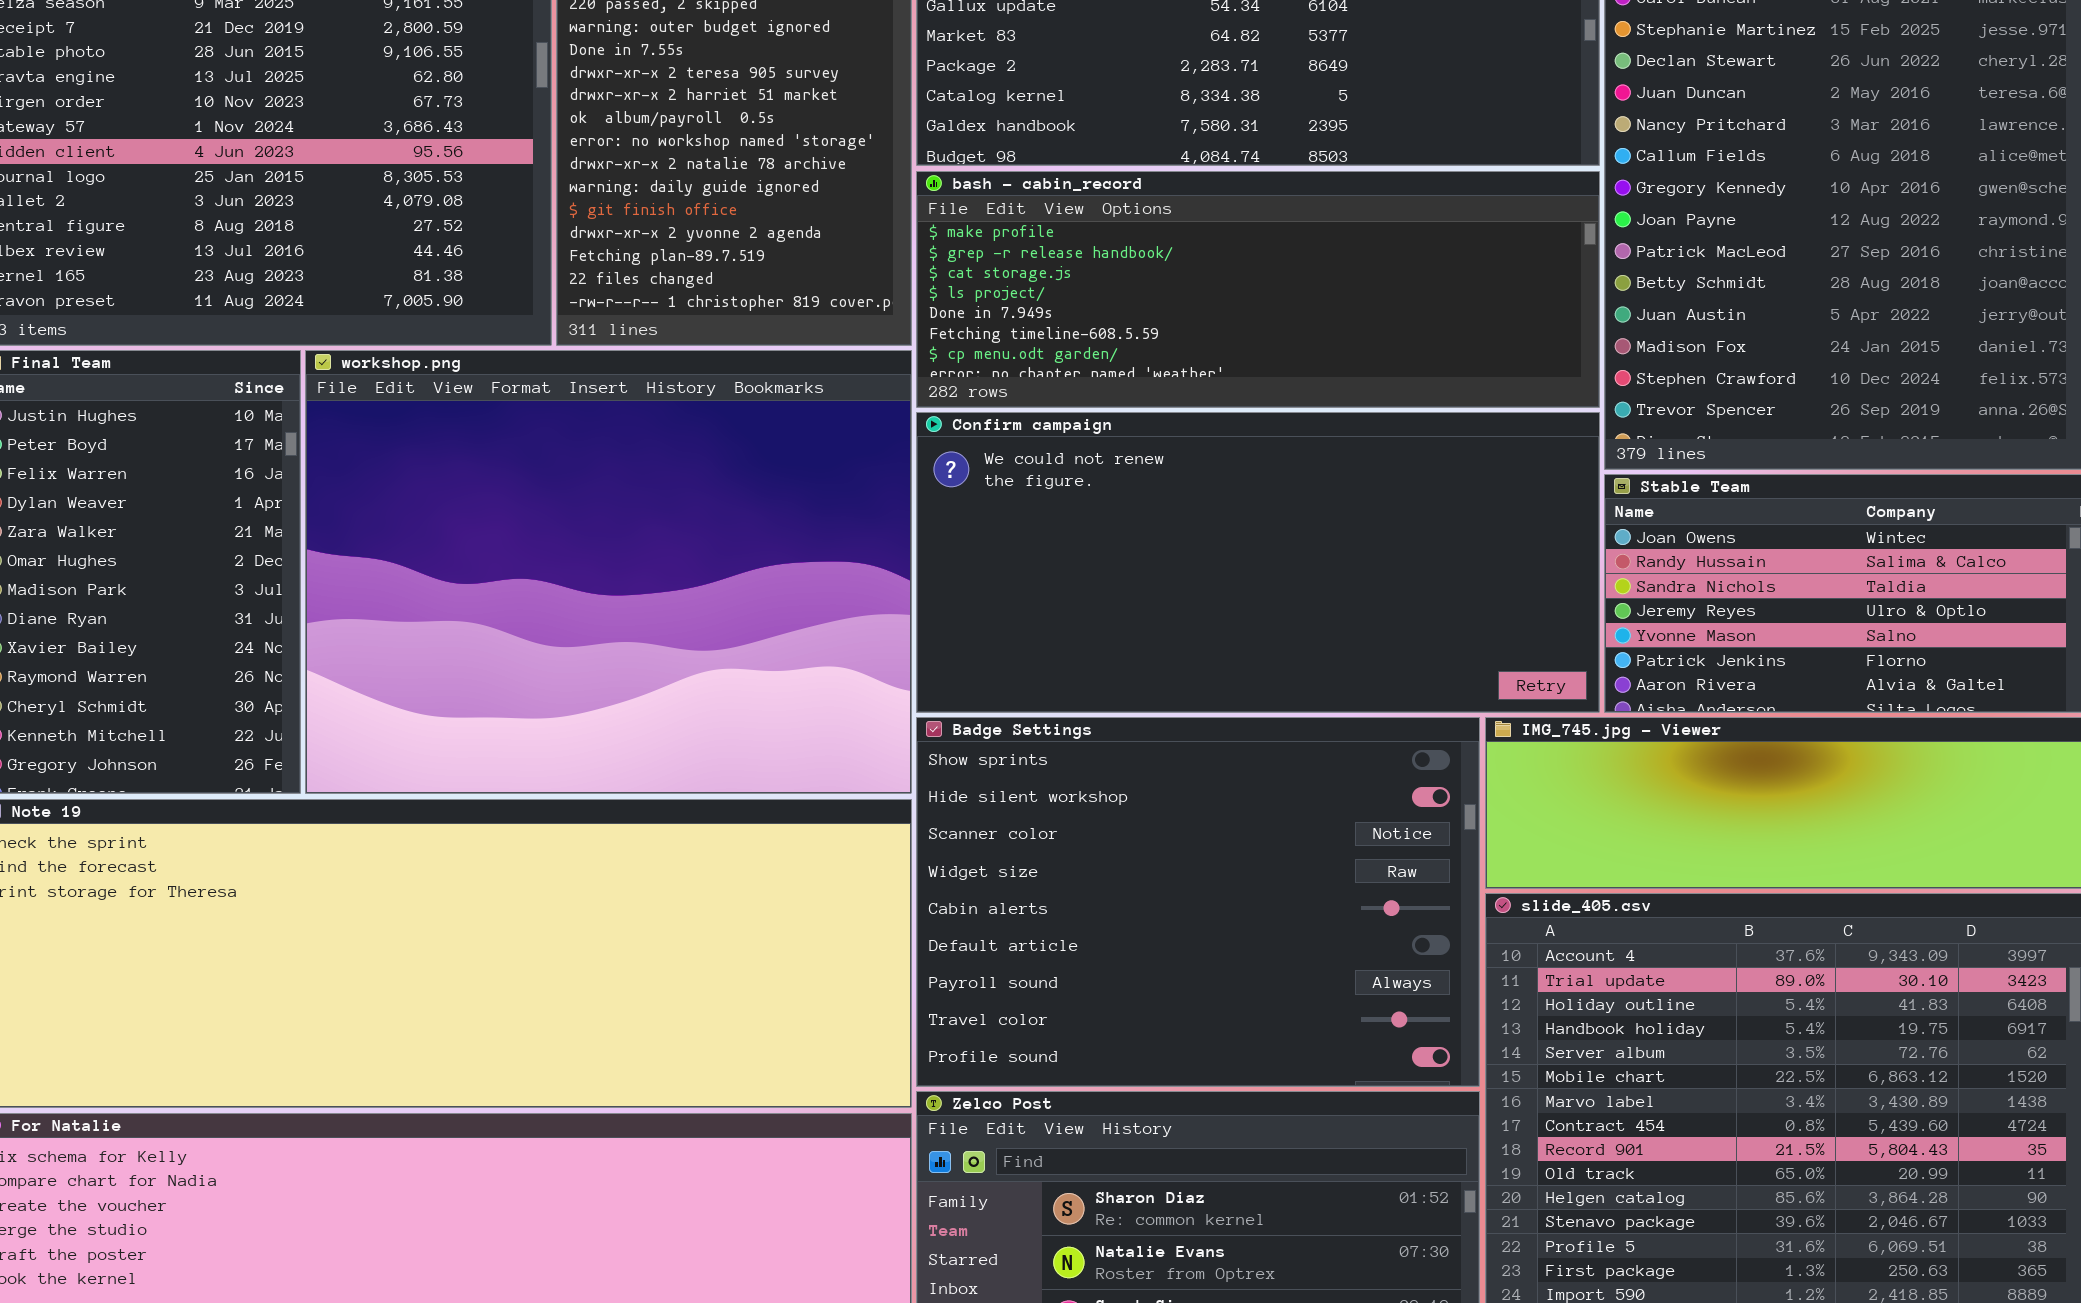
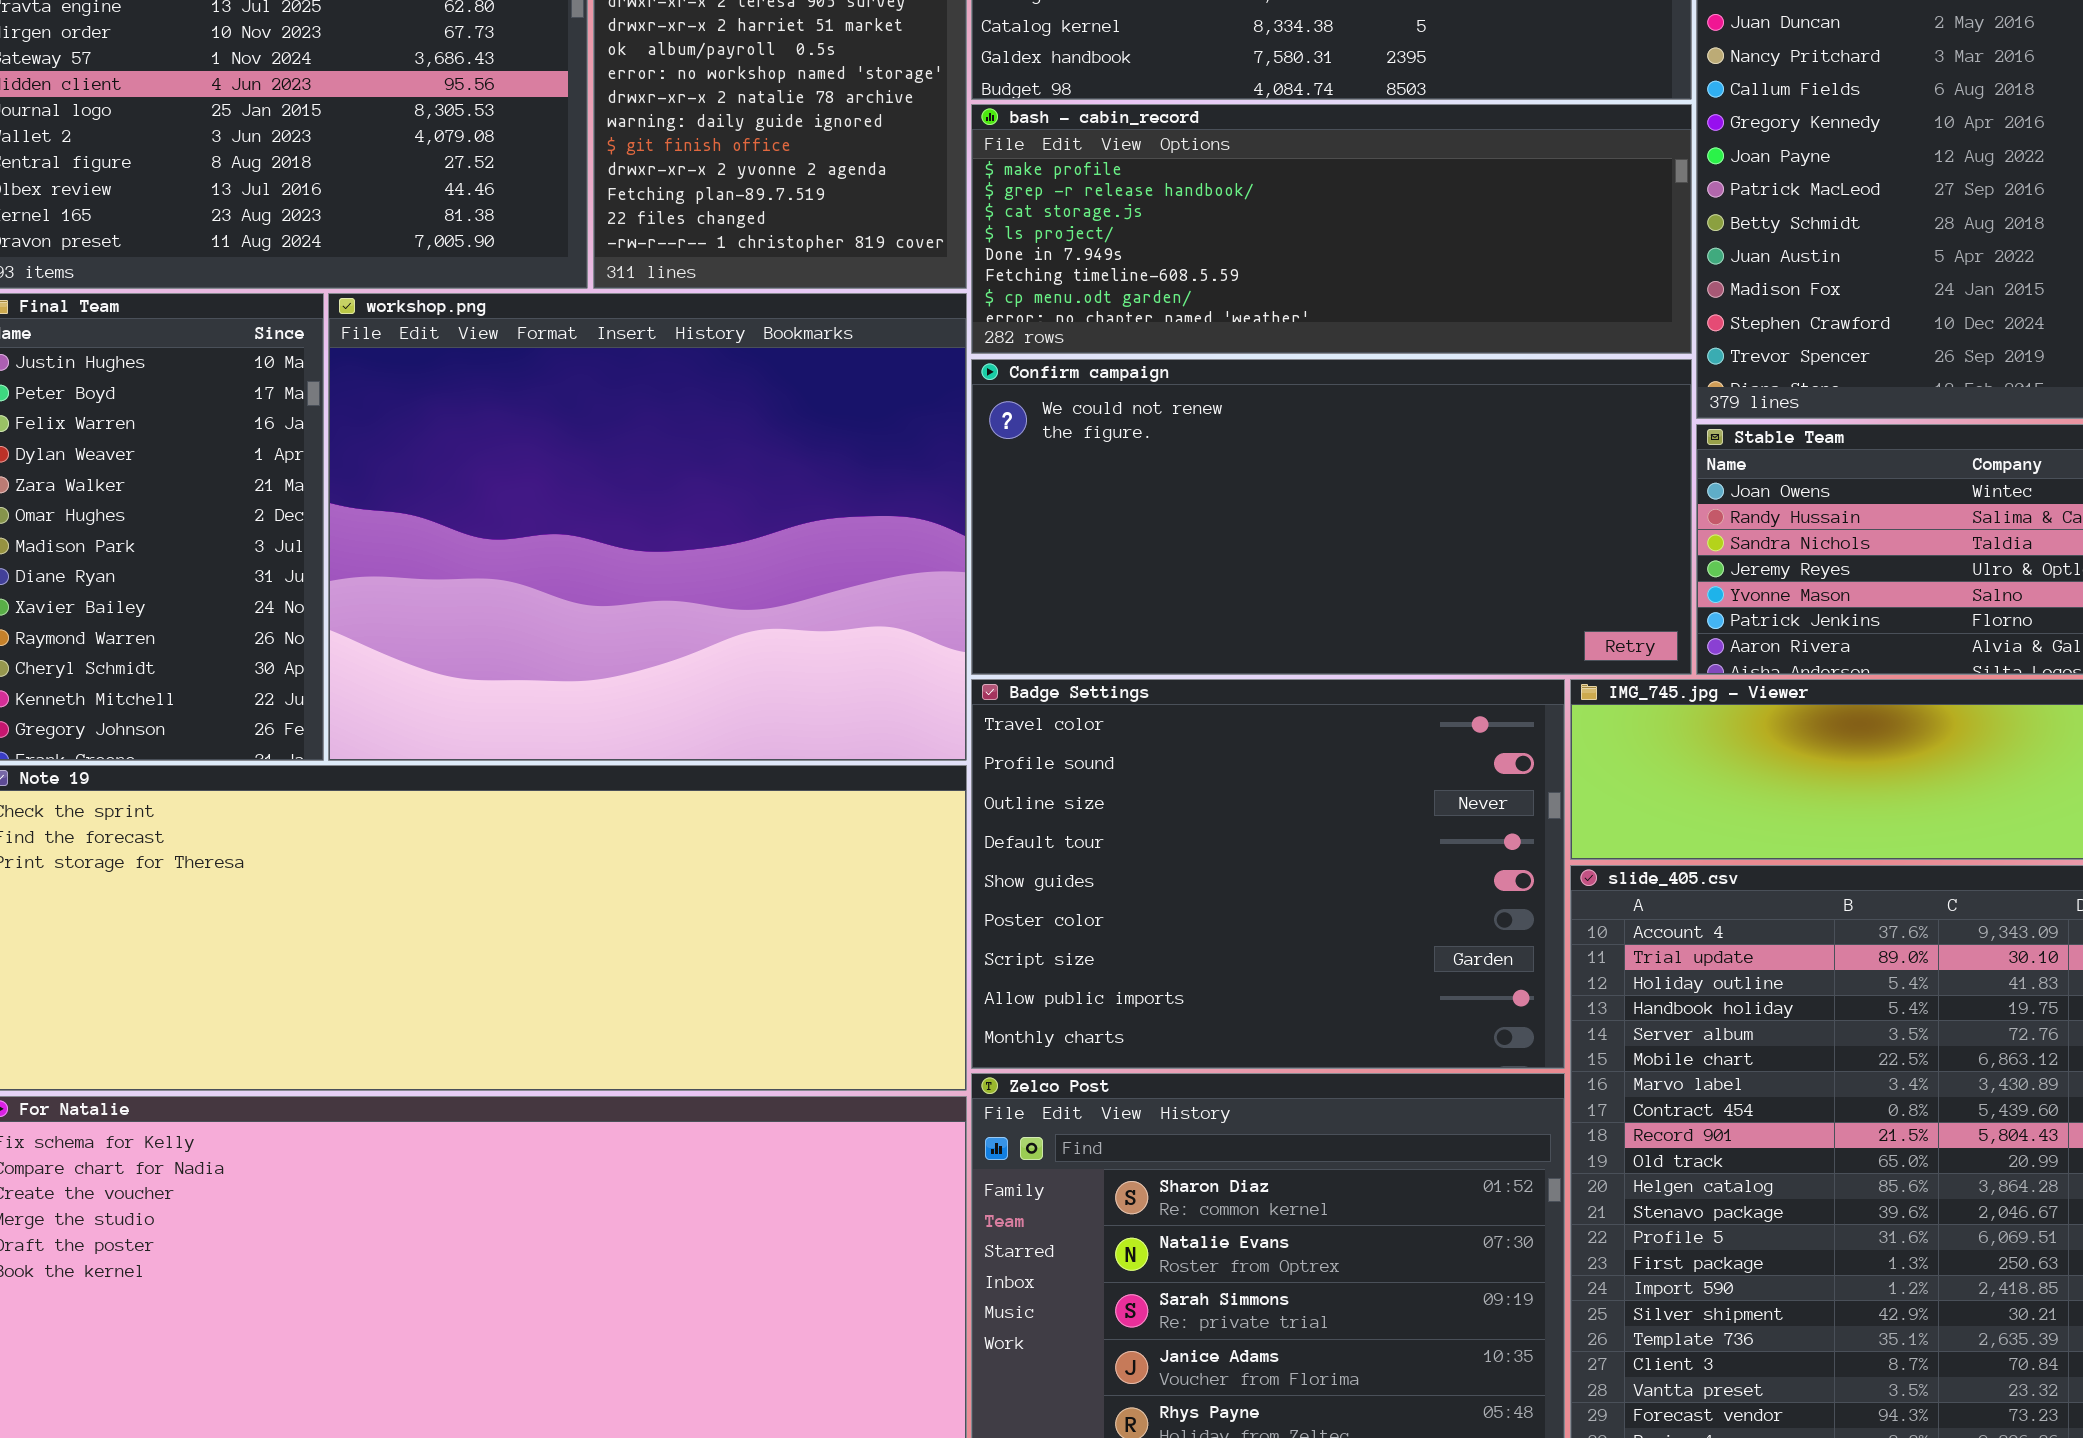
Badge Settings: [916,717,1480,1087] -> [971,679,1565,1069], scrolled down 7 rows

